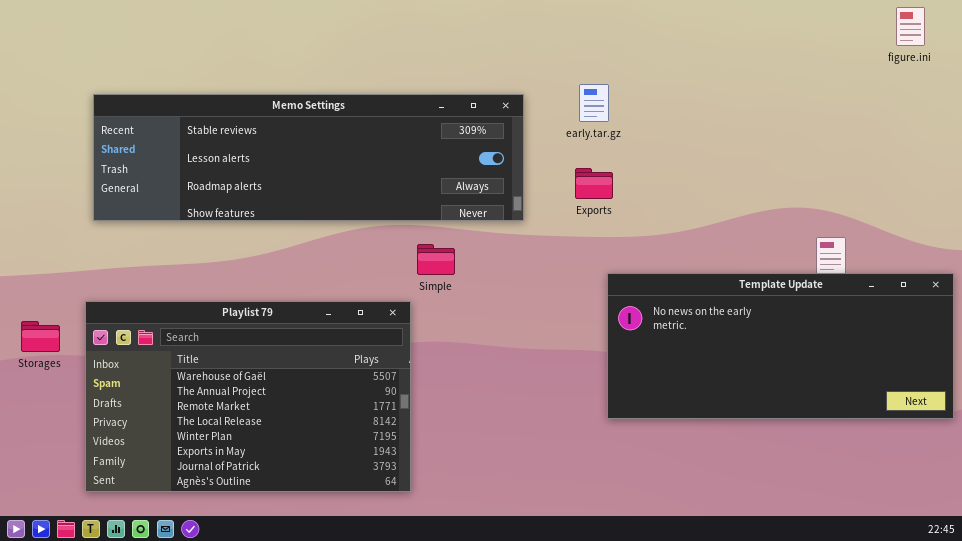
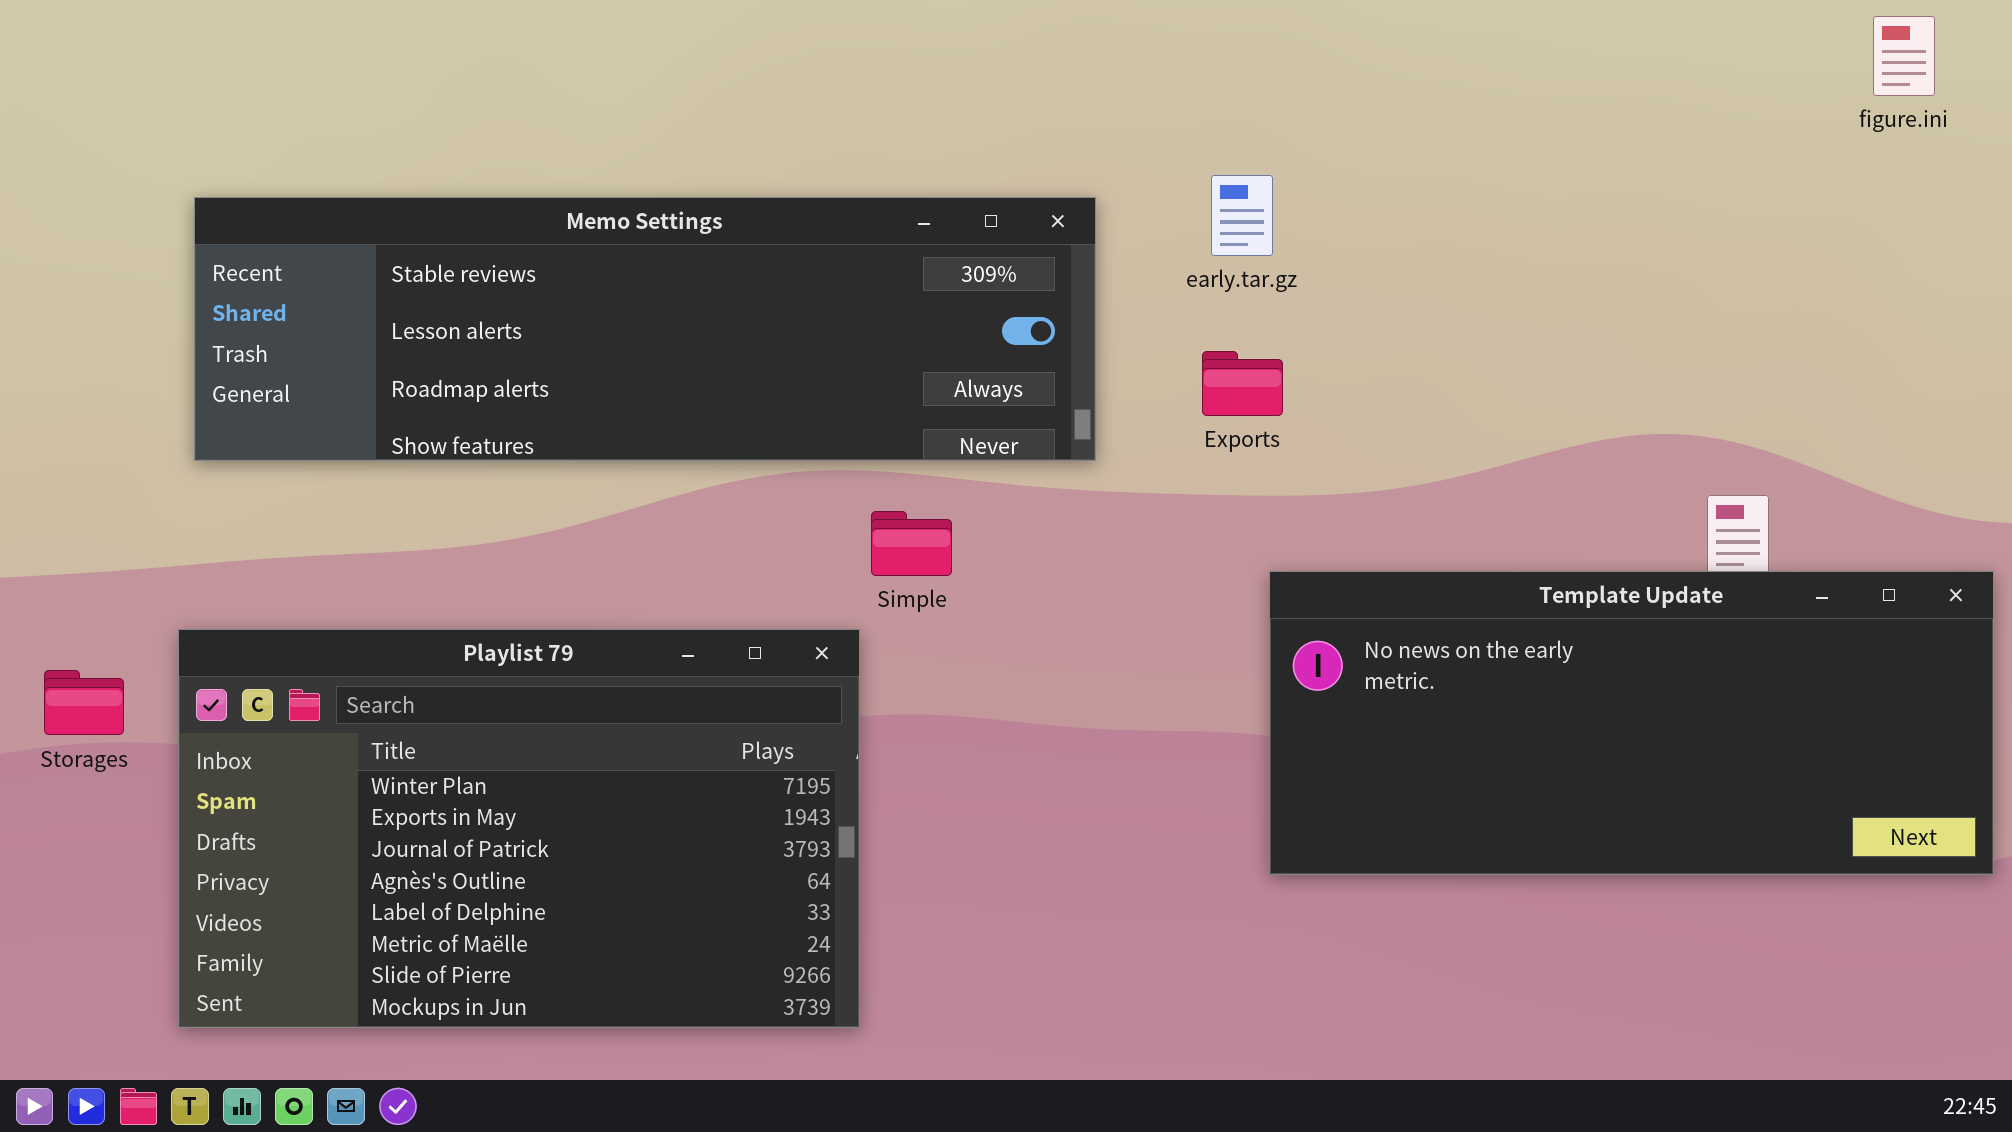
Playlist 79: [85,301,411,492] -> [178,629,860,1028], scrolled down 4 rows

